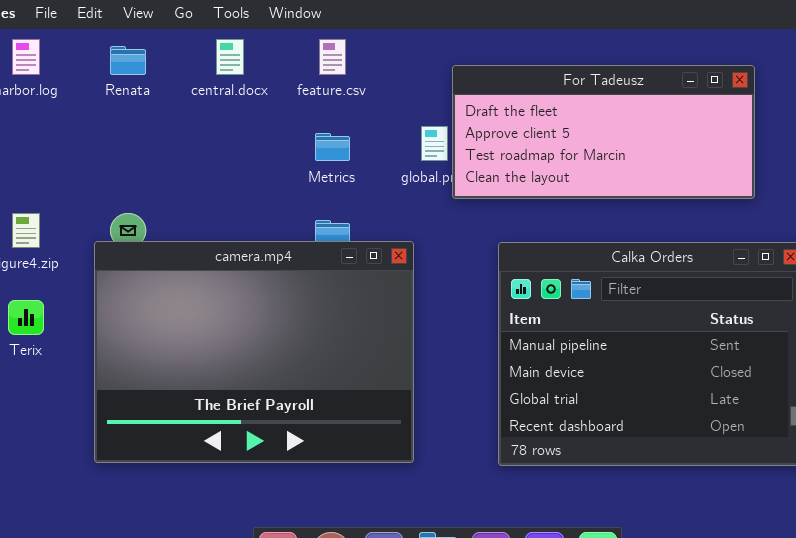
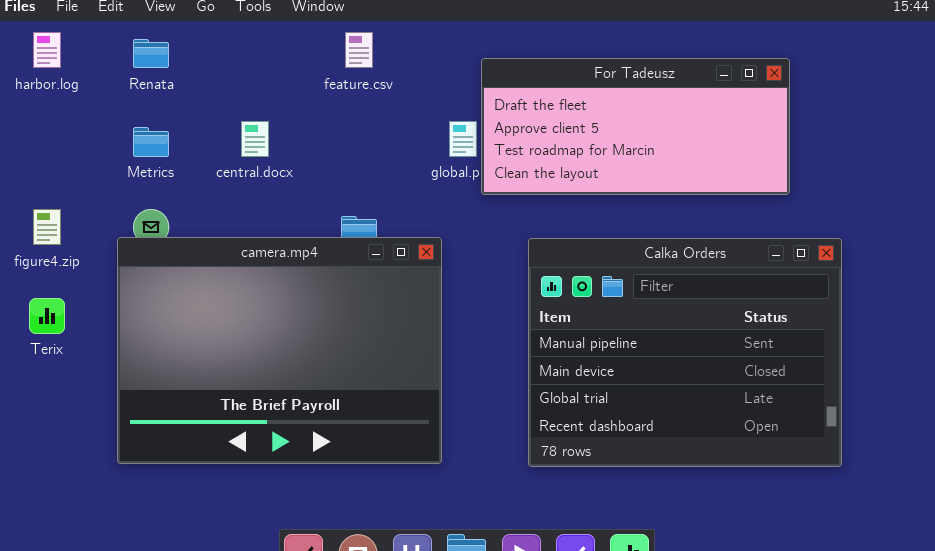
central.docx: [216,39,244,75] -> [241,121,269,157], moved
Metrics: [315,133,350,161] -> [133,127,169,157], moved

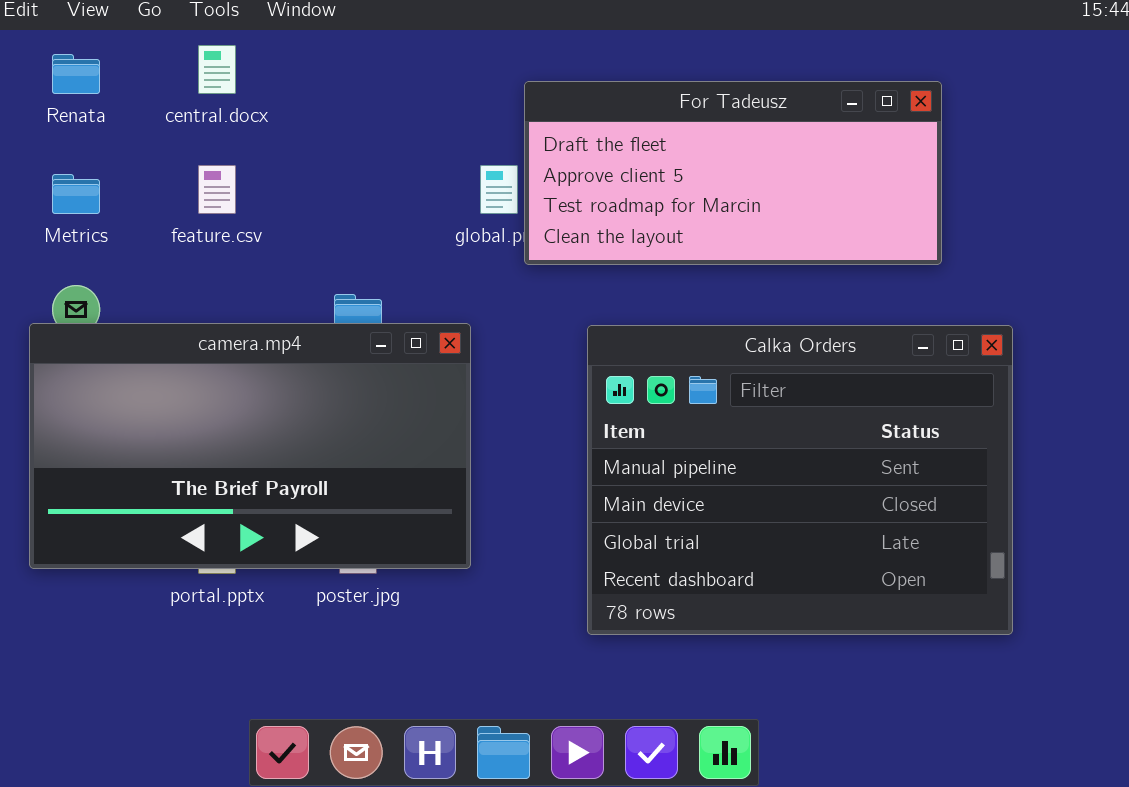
feature.csv: [345,32,373,68] -> [198,165,236,214], moved
central.docx: [241,121,269,157] -> [198,45,236,94], moved
camera.mp4: [117,237,442,464] -> [29,323,471,569], resized

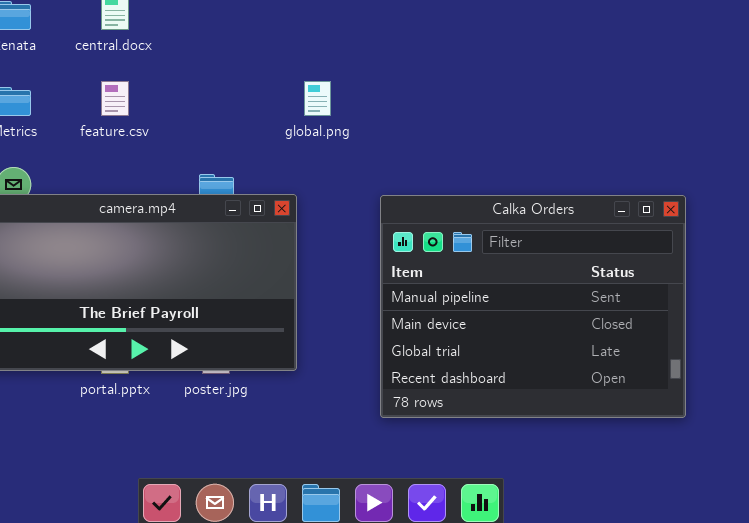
For Tadeusz: [524,81,942,265] -> none, closed

